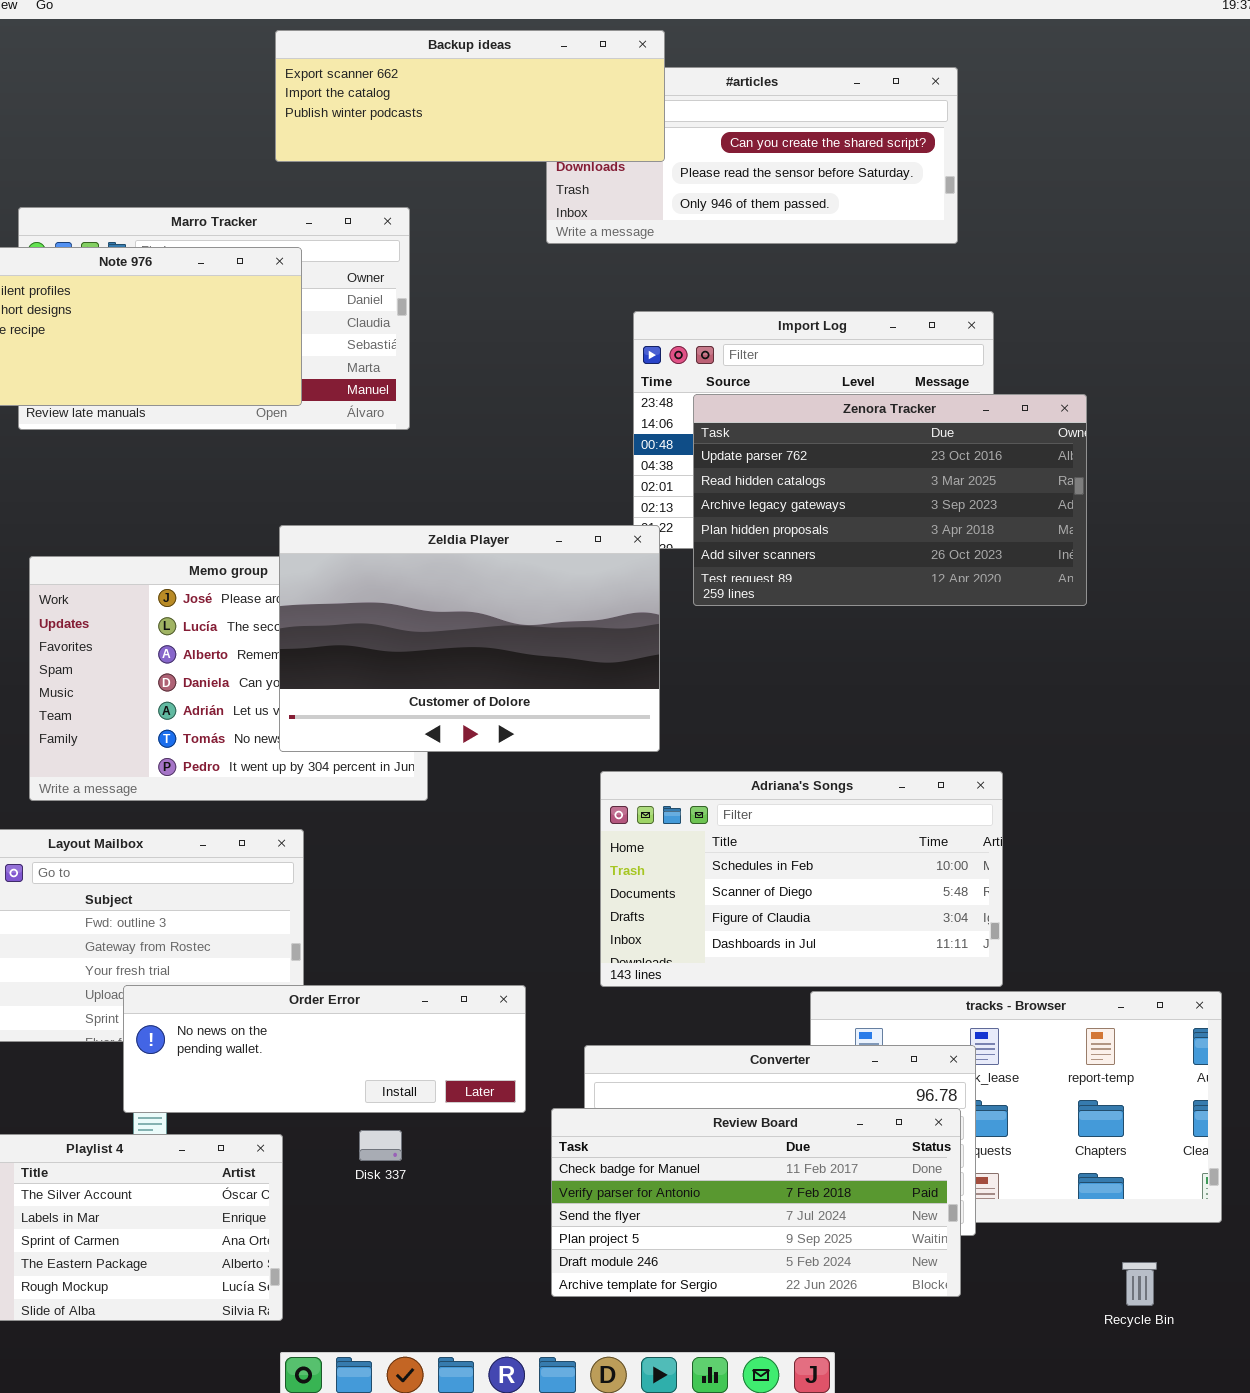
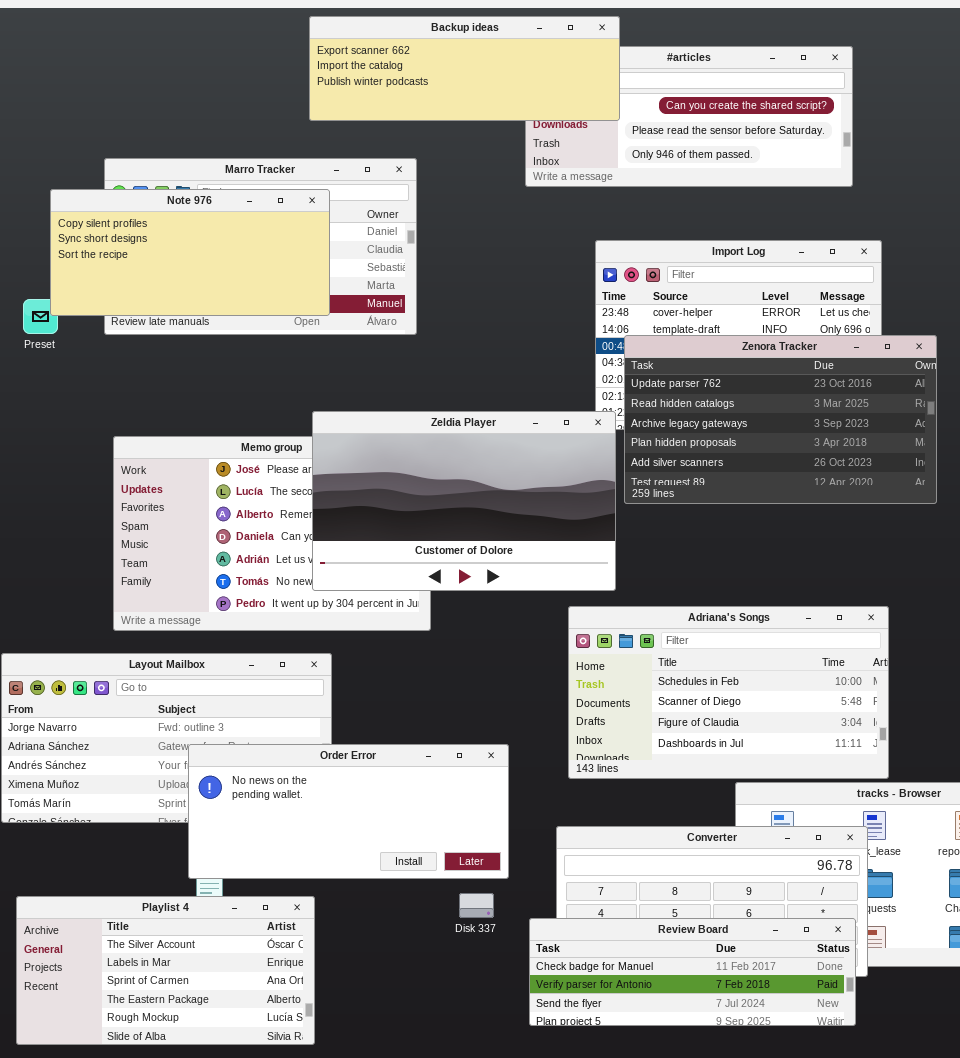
Zenora Tracker: [693,394,1087,606] -> [624,335,937,504], moved
Order Error: [123,985,526,1113] -> [188,744,509,879], resized
Review Board: [551,1108,961,1297] -> [529,918,856,1026], resized
Disk 337: [359,1130,402,1161] -> [459,893,494,918], moved

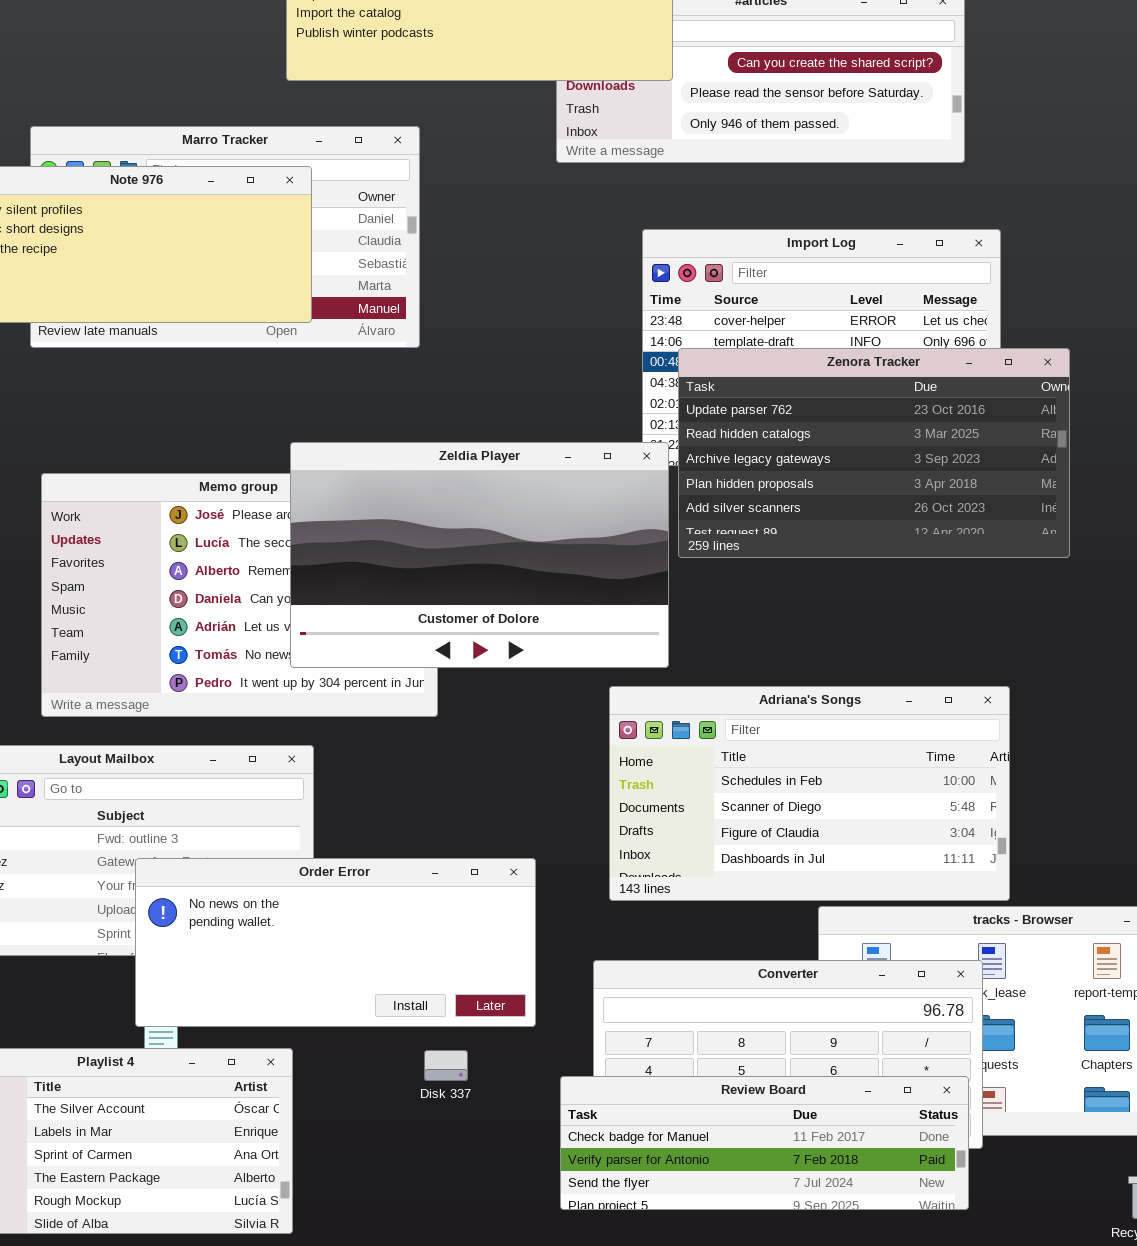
Disk 337: [459,893,494,918] -> [424,1050,468,1081], moved

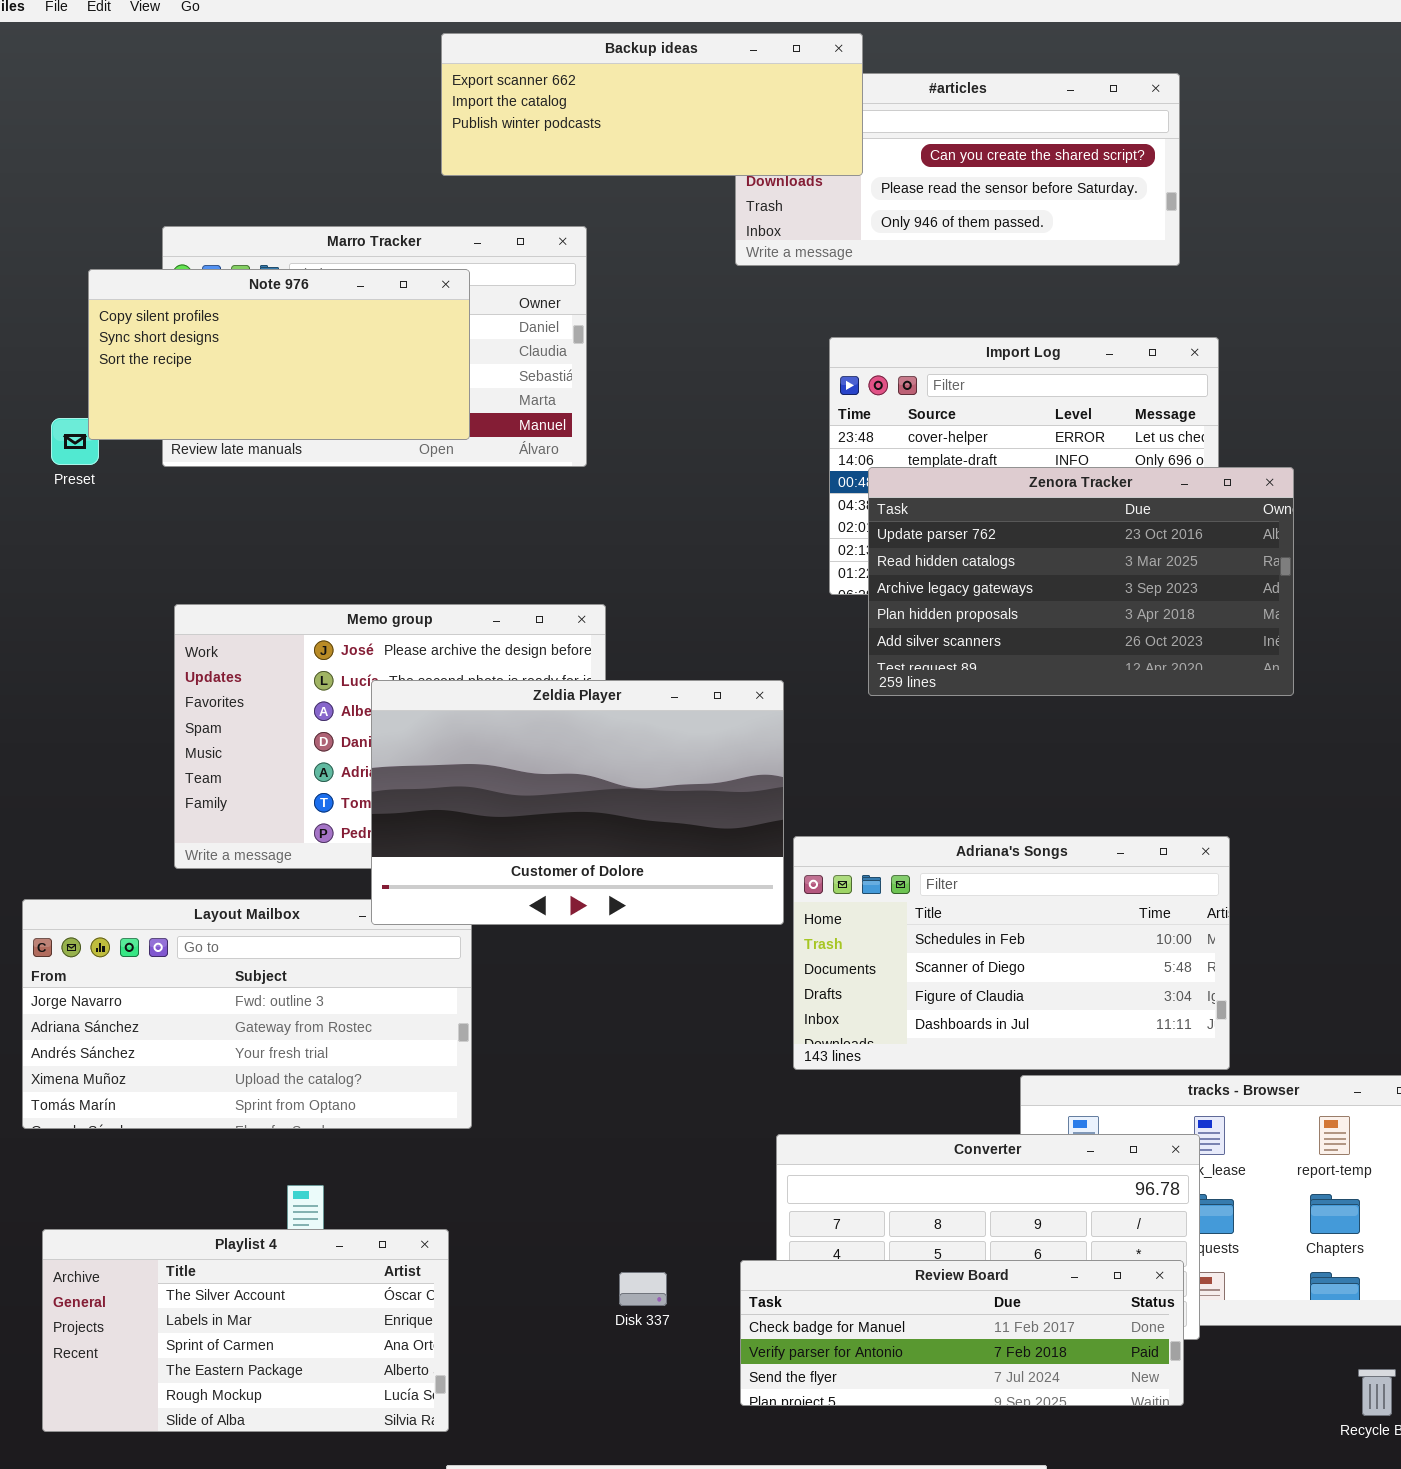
Zeldia Player: [290,442,669,668] -> [371,680,784,925], moved
Order Error: [135,858,536,1027] -> none, closed
Disk 337: [424,1050,468,1081] -> [619,1272,667,1306], moved

